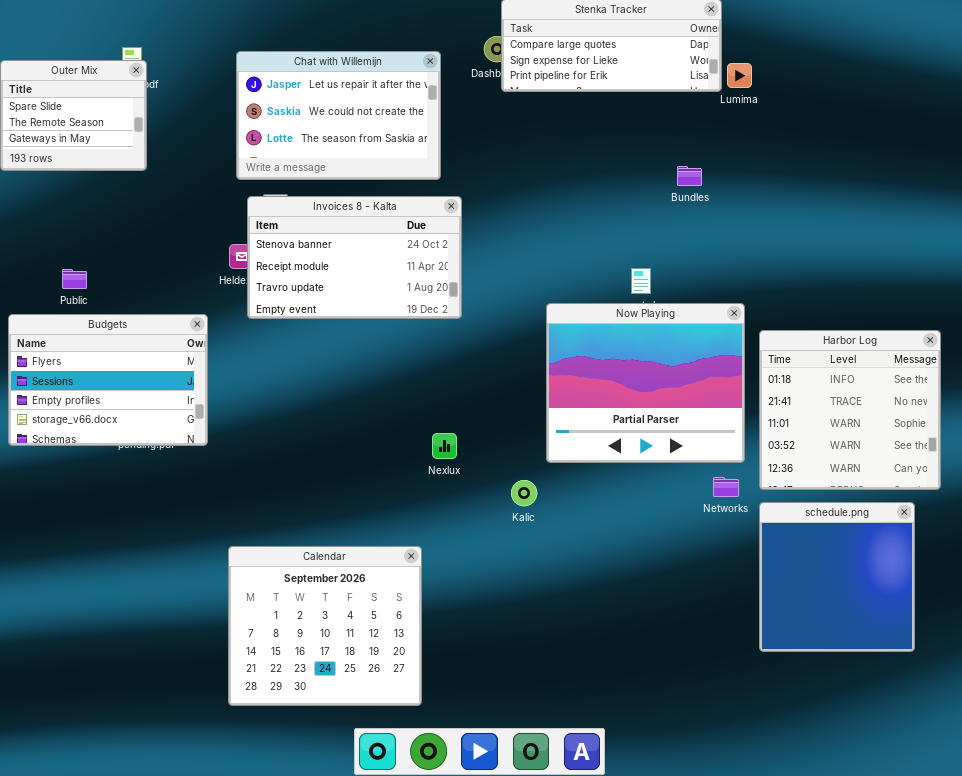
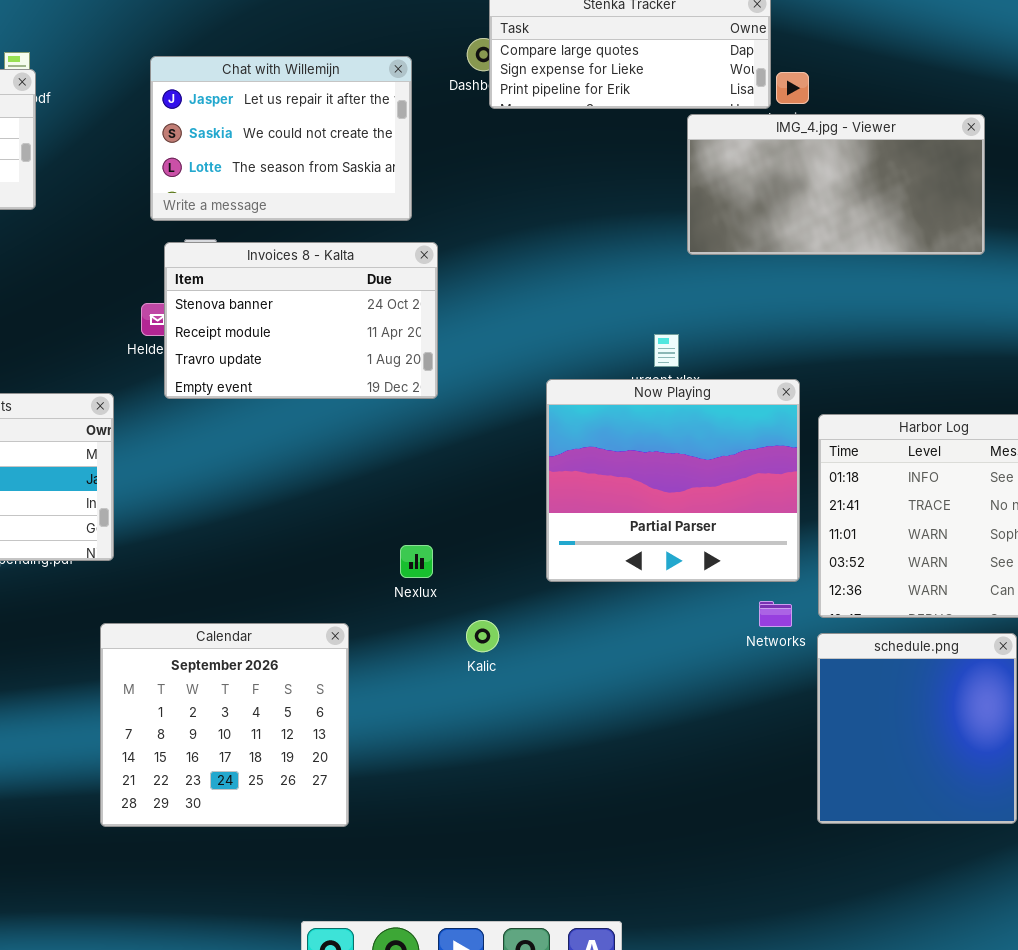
IMG_4.jpg - Viewer: none -> [687,114,985,255], opened
Kalic: [511,480,537,506] -> [466,620,499,652], moved
Calendar: [228,546,422,706] -> [100,623,349,827], moved

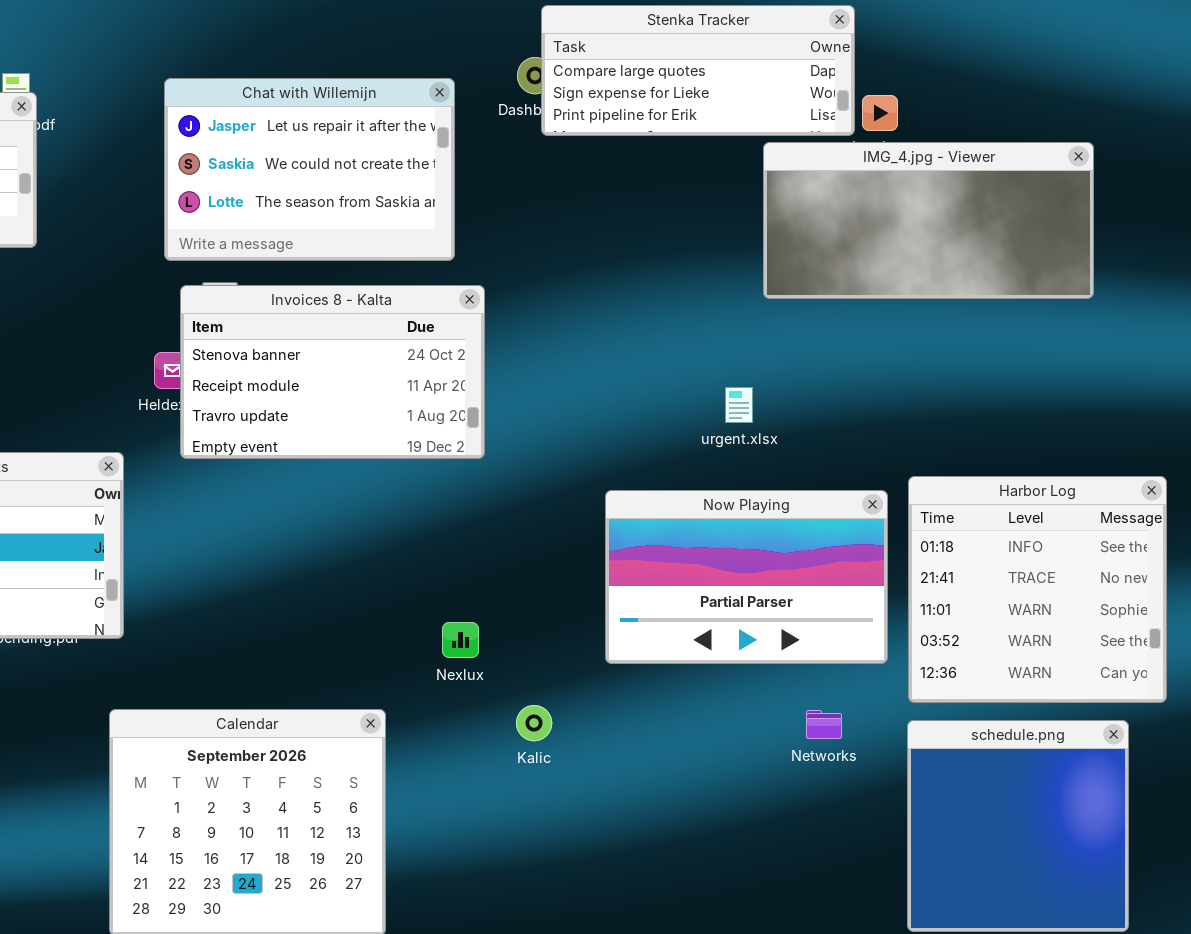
Now Playing: [546,379,800,582] -> [605,490,888,664], resized
Networks: [759,601,792,627] -> [806,710,842,739], moved

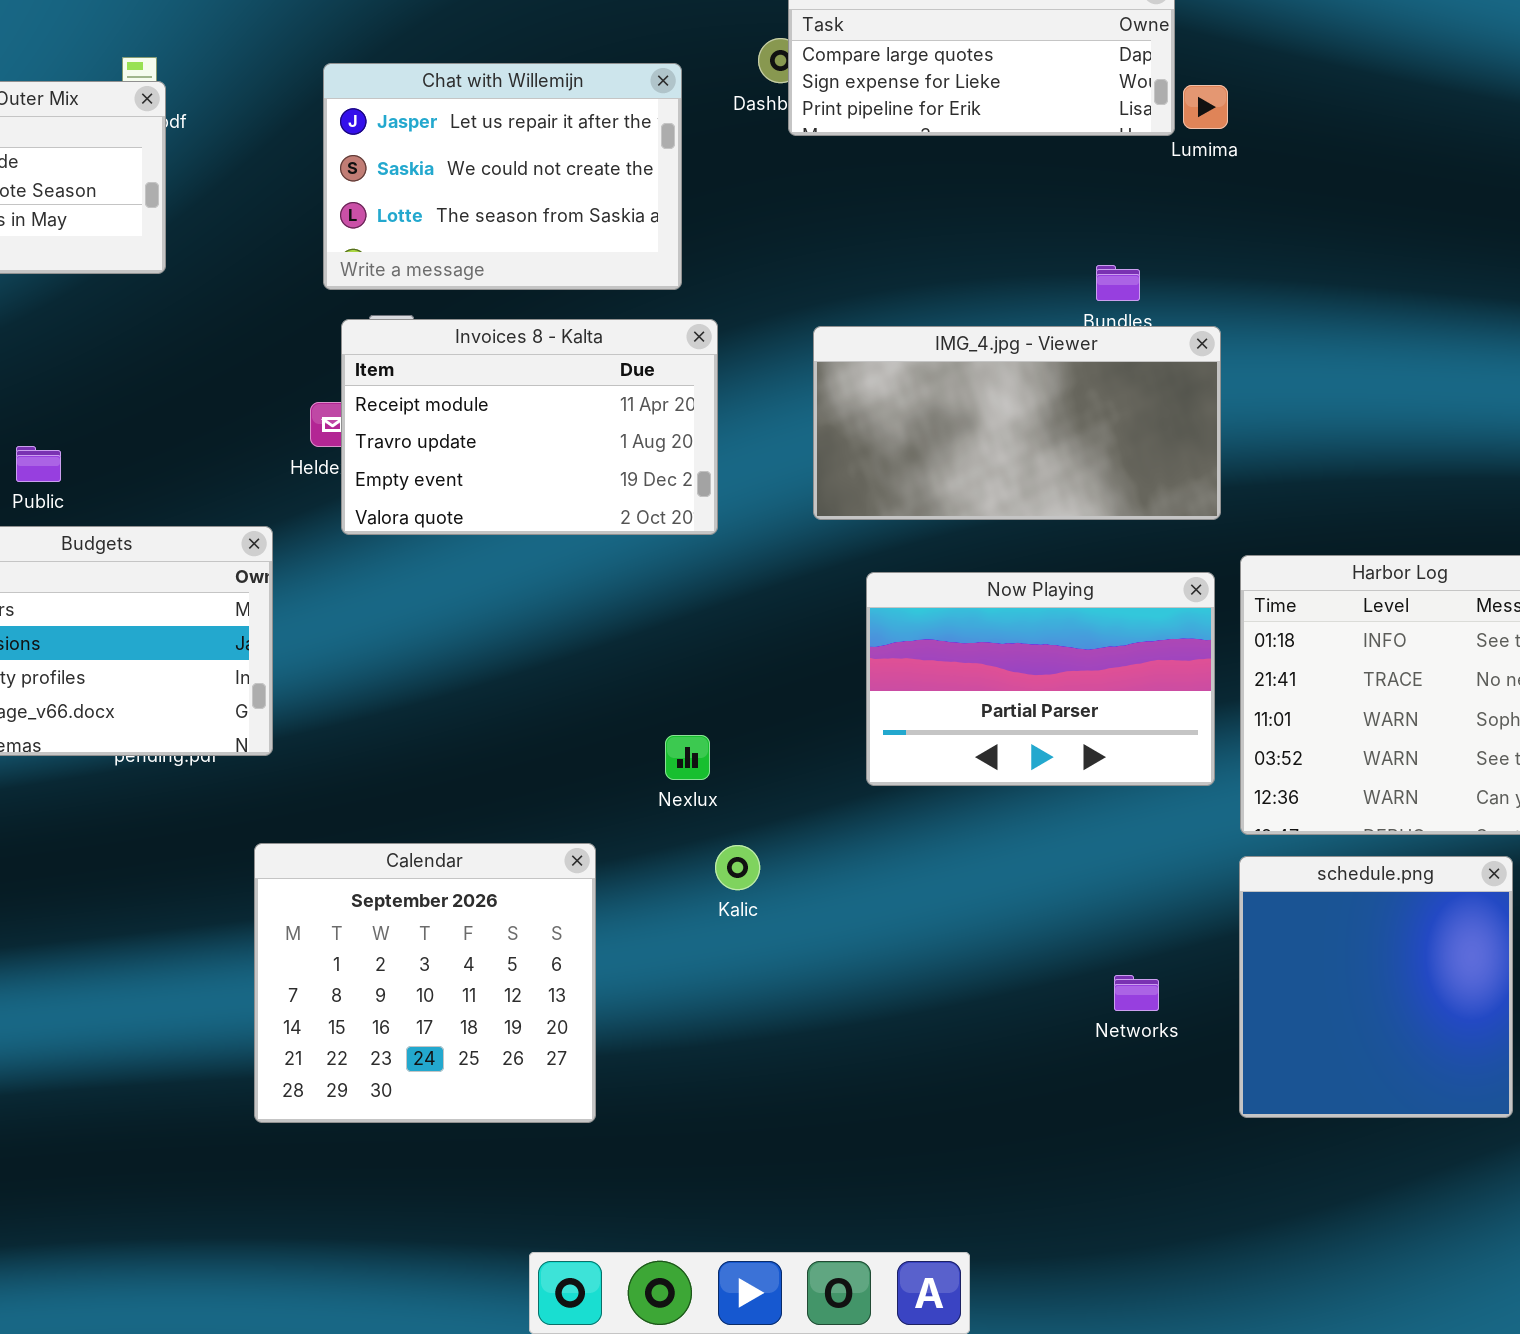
IMG_4.jpg - Viewer: [763,142,1094,299] -> [813,326,1221,520], moved
Invoices 8 - Kalta: [180,285,485,459] -> [341,319,718,535], scrolled down 1 row
Kalic: [516,705,552,741] -> [715,845,760,890], moved
Networks: [806,710,842,739] -> [1114,975,1159,1011], moved

